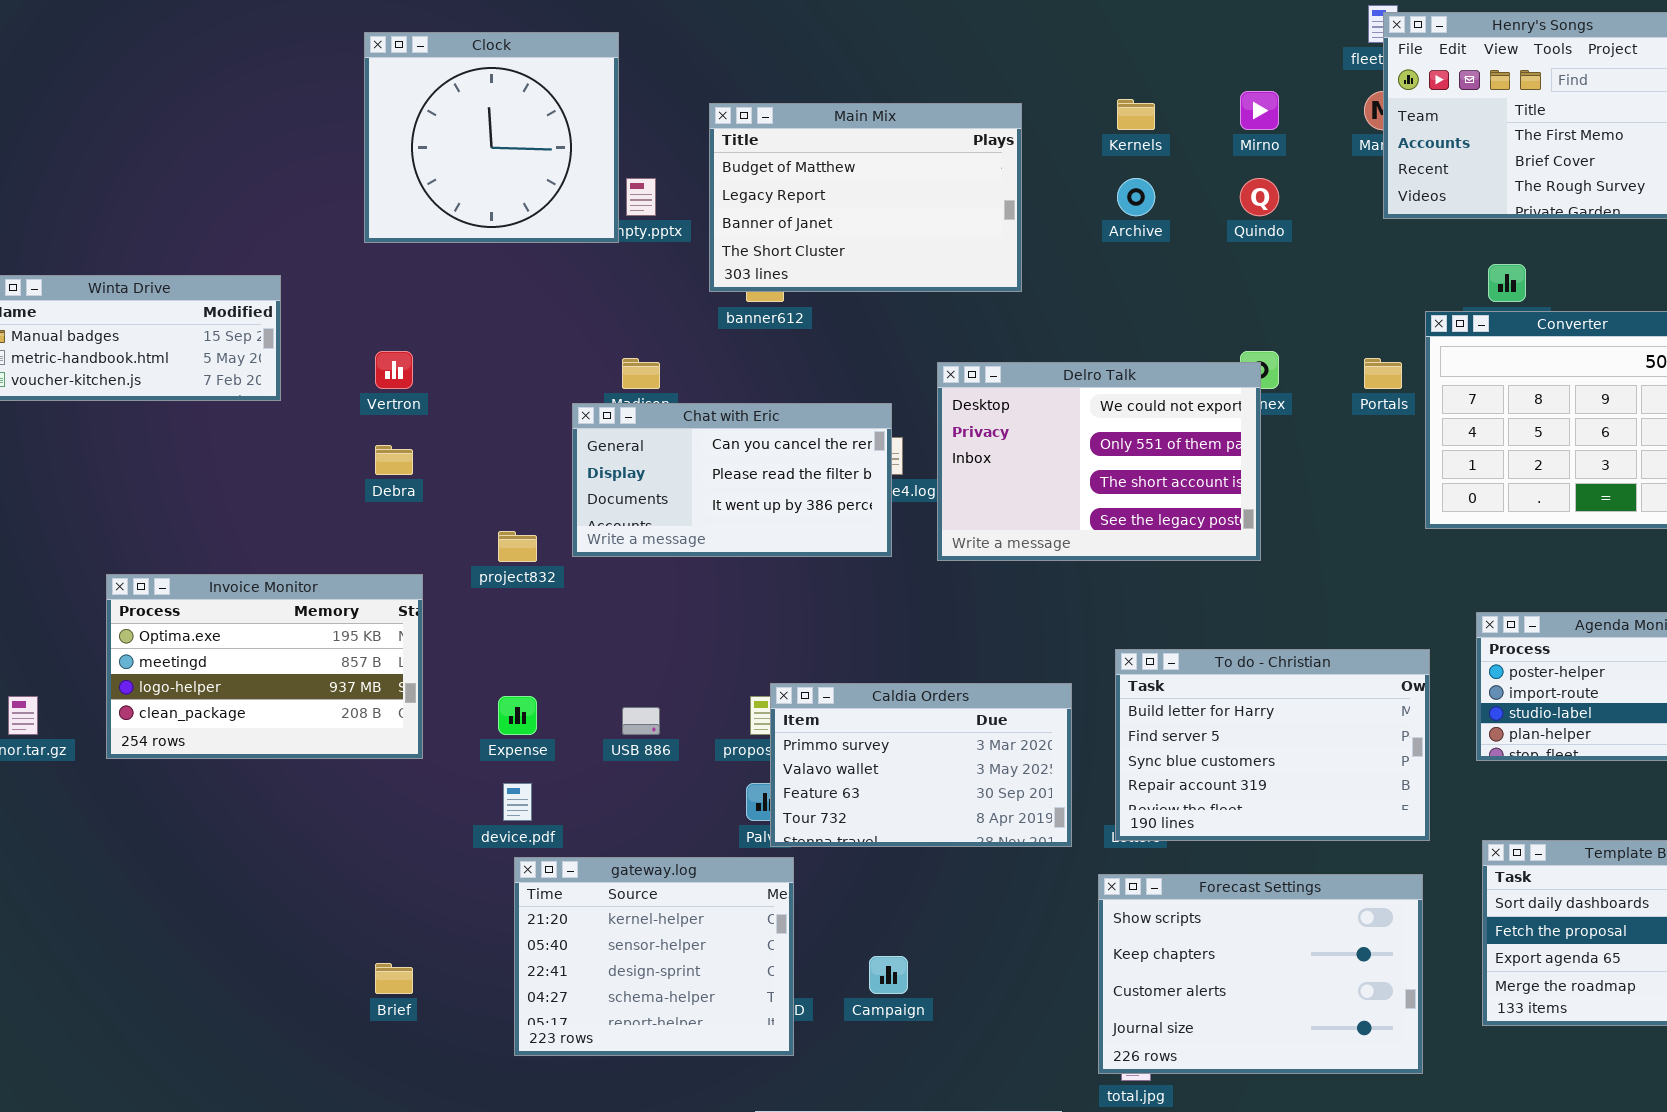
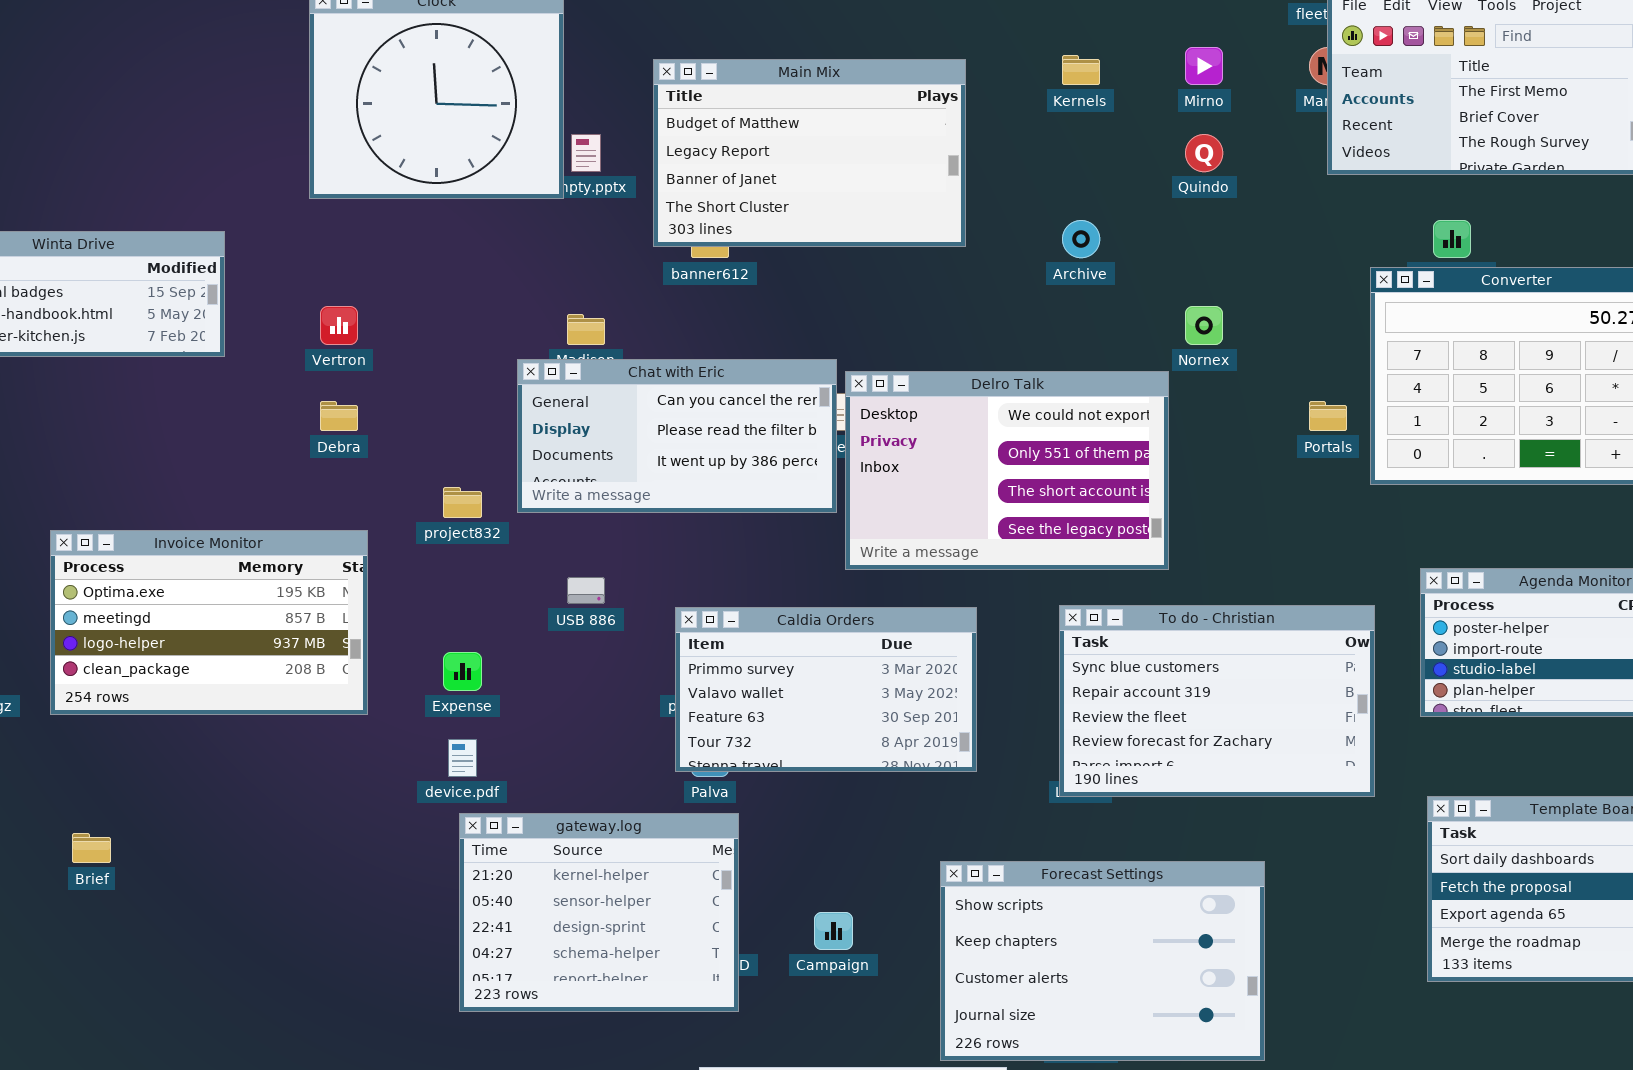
Archive: [1117,178,1155,216] -> [1062,220,1100,258], moved
Portals: [1364,358,1402,389] -> [1309,401,1347,431], moved
Delro Talk: [937,362,1261,561] -> [845,371,1169,570], moved
To do - Christian: [1115,649,1430,841] -> [1059,605,1375,797], scrolled down 2 rows
Caldia Orders: [770,683,1072,847] -> [675,607,977,772], moved
USB 886: [622,707,660,735] -> [567,577,605,604], moved
Forecast Settings: [1098,874,1423,1074] -> [940,861,1265,1061], moved
Brief: [375,963,413,994] -> [72,833,111,863], moved

